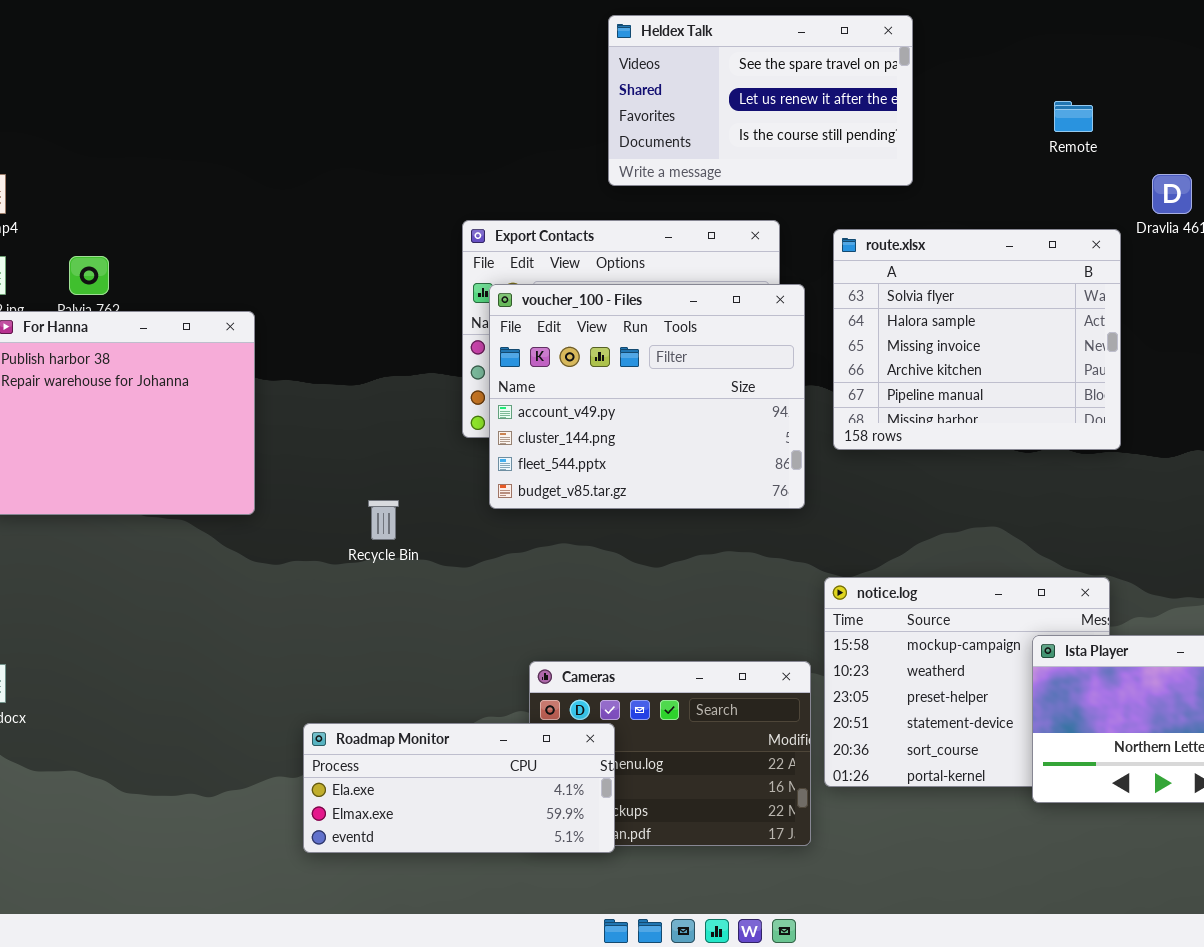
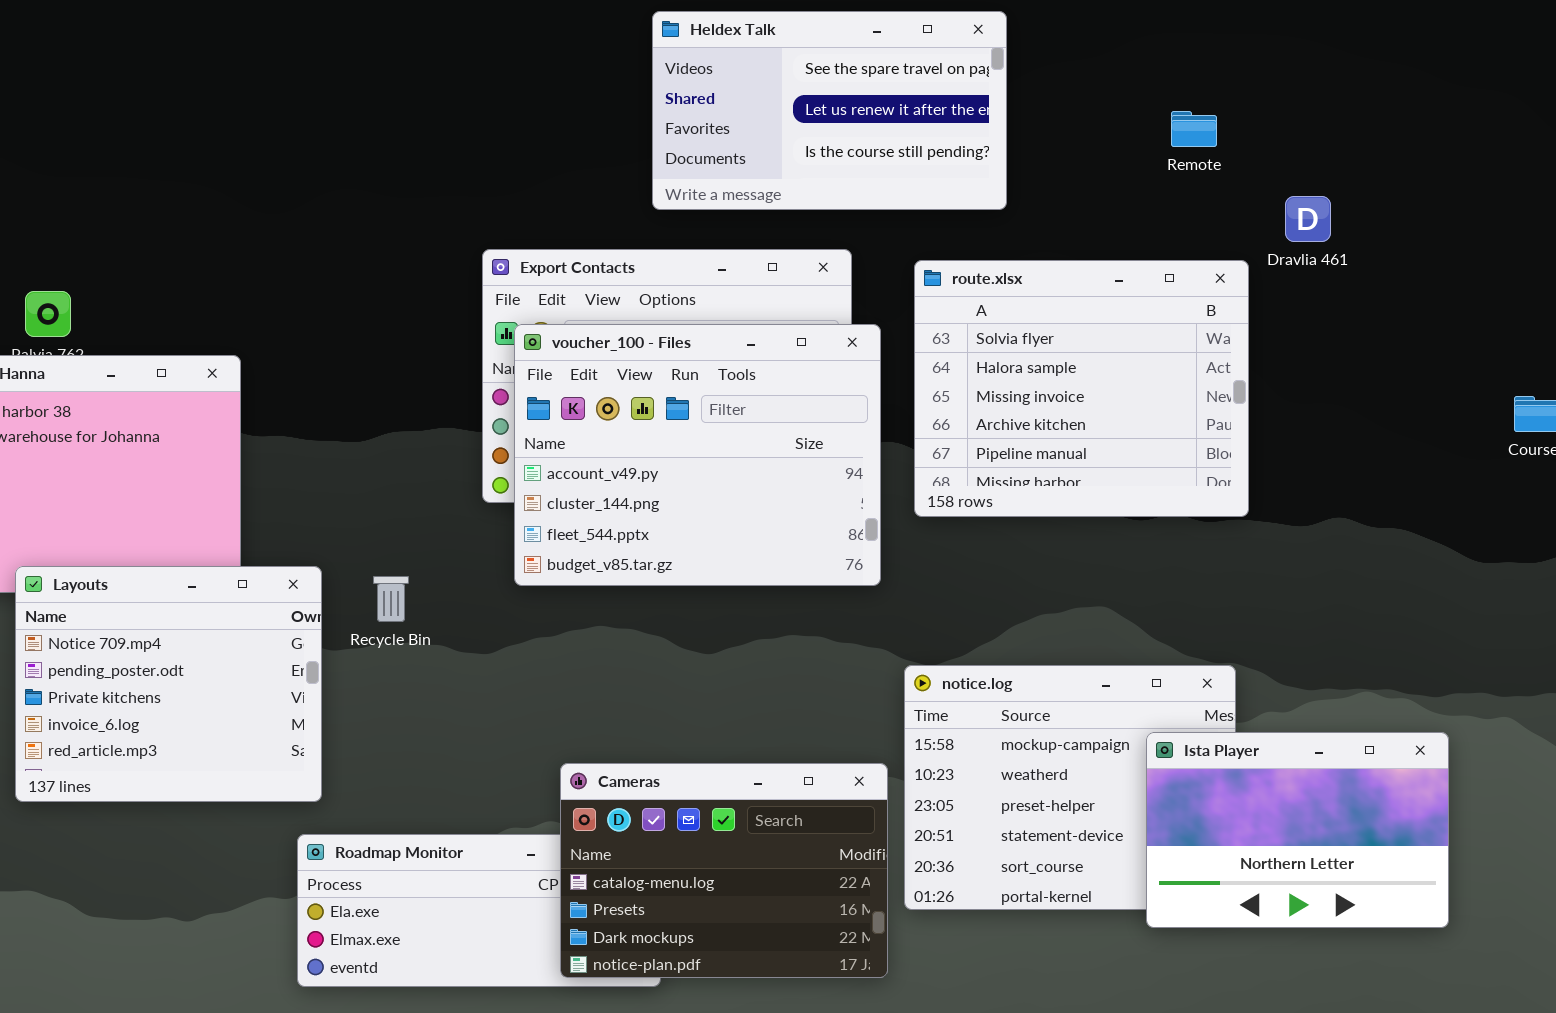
Layouts: none -> [15,566,322,802], opened
Cameras: [529,661,811,846] -> [560,763,888,978], raised

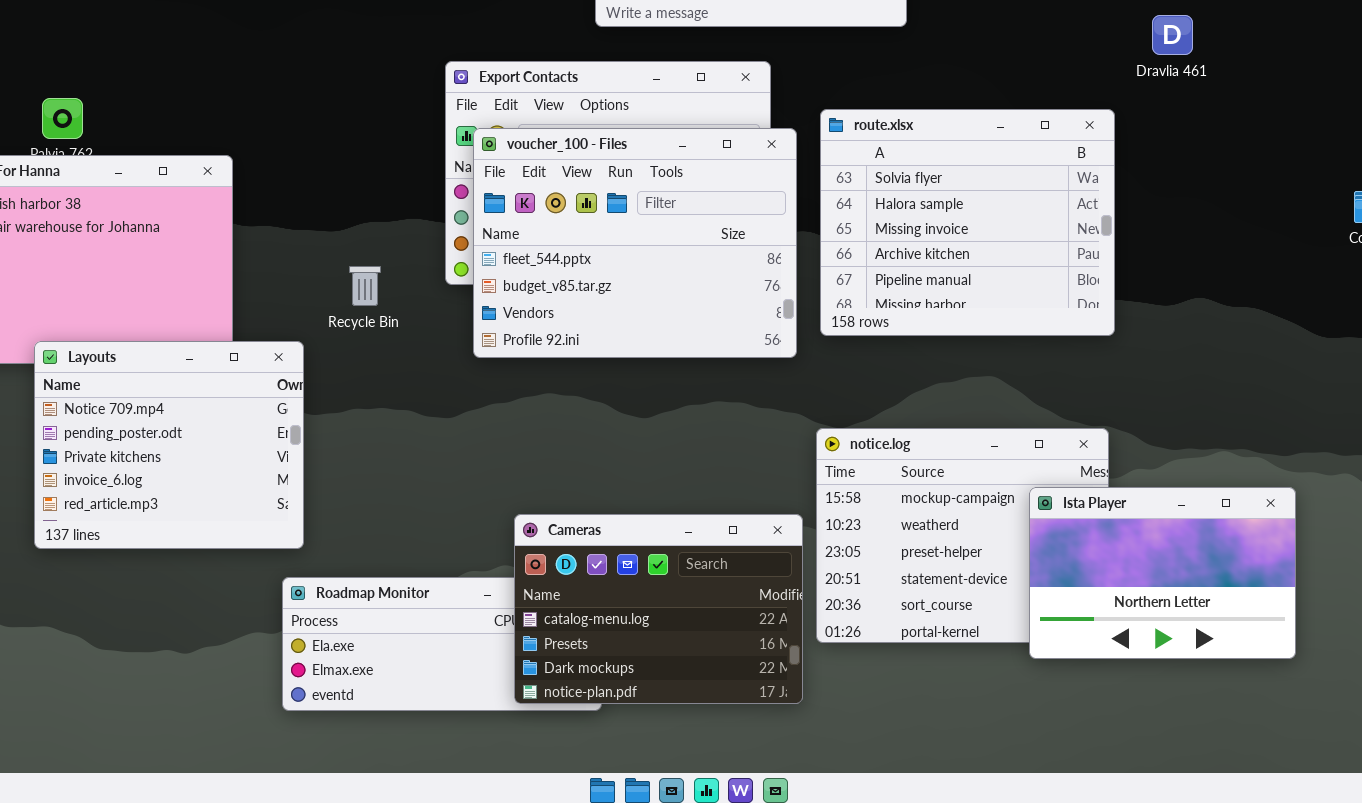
route.xlsx: [914,260,1249,517] -> [820,109,1115,336], moved
voucher_100 - Files: [514,324,881,586] -> [473,128,797,358], scrolled down 2 rows
Recycle Bin: [373,576,409,622] -> [349,266,381,306], moved

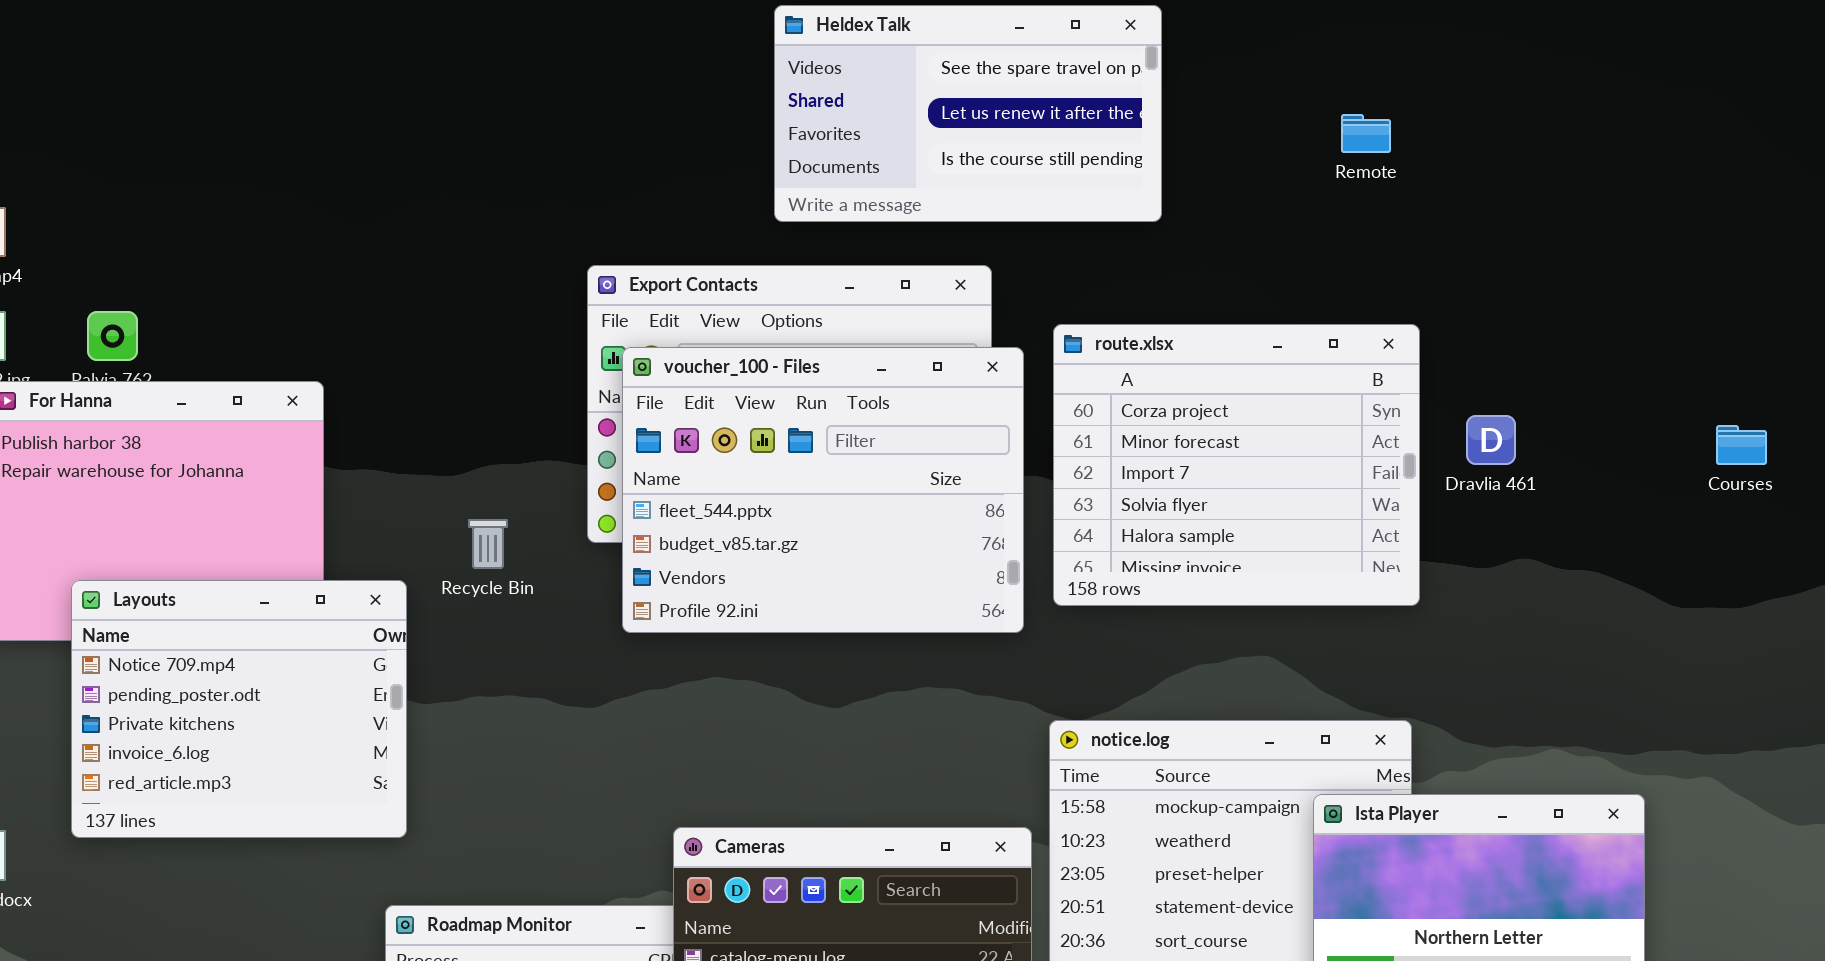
Dravlia 461: [1152,15,1193,55] -> [1466,415,1516,465], moved
route.xlsx: [820,109,1115,336] -> [1053,324,1420,606], scrolled up 3 rows
Layouts: [34,341,304,549] -> [71,580,407,838], moved

